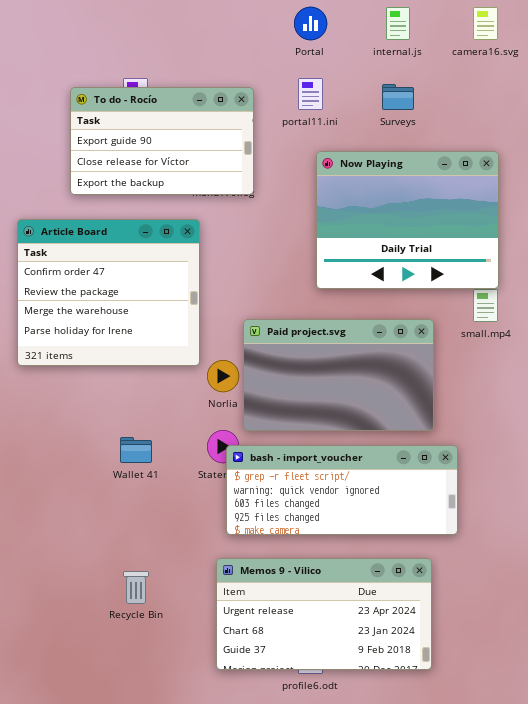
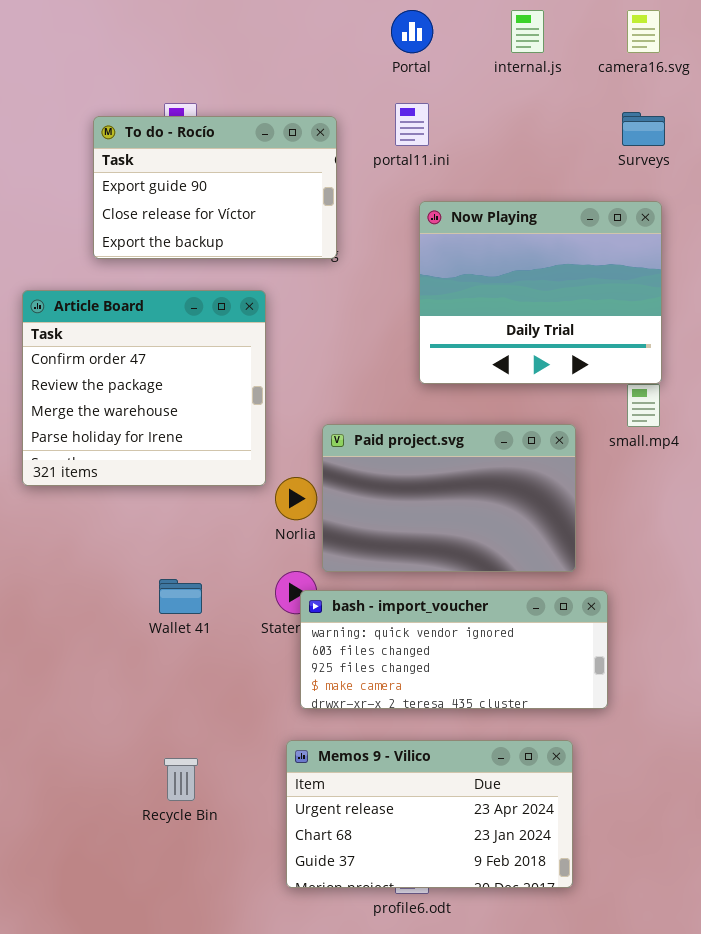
Surveys: [382,84,414,110] -> [622,112,665,146], moved
bash - import_voucher: [226,445,458,535] -> [300,590,608,709], scrolled down 1 row

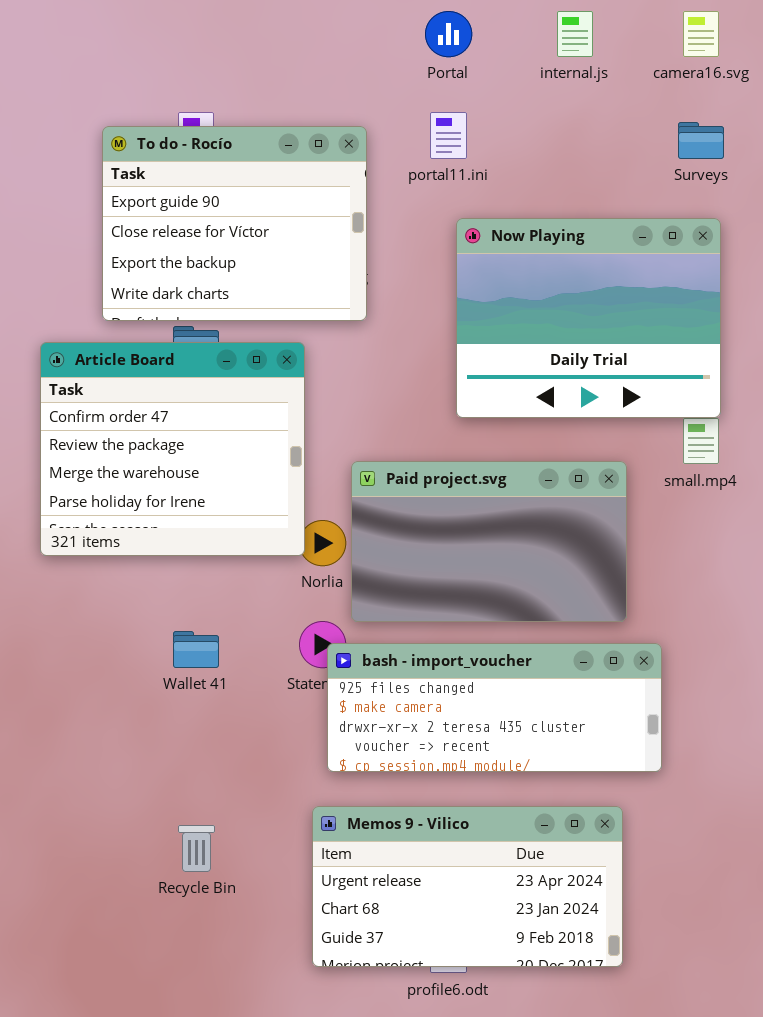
To do - Rocío: [93,116,337,259] -> [102,126,367,321], resized
Article Board: [22,290,266,486] -> [40,342,305,556], moved
bash - import_voucher: [300,590,608,709] -> [327,643,662,772], scrolled down 2 rows

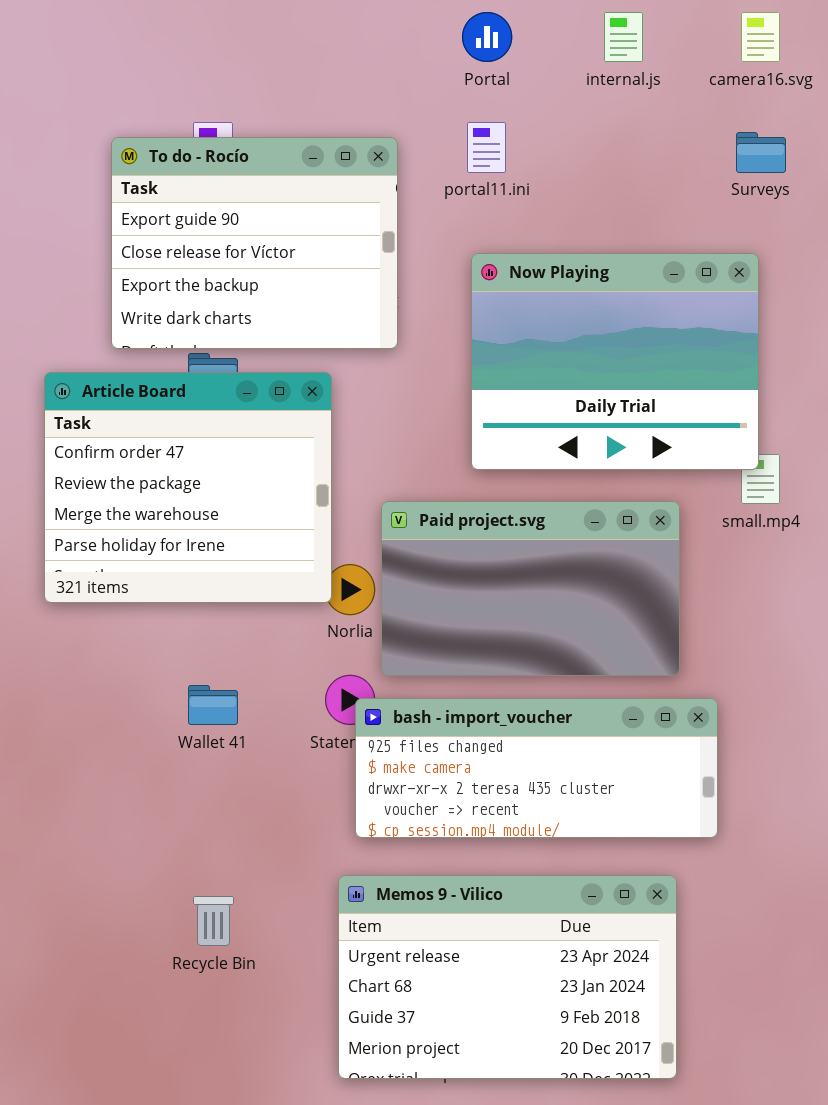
Now Playing: [456,218,721,418] -> [471,253,759,470], moved
Memos 9 - Vilico: [312,806,623,967] -> [338,875,677,1079], resized

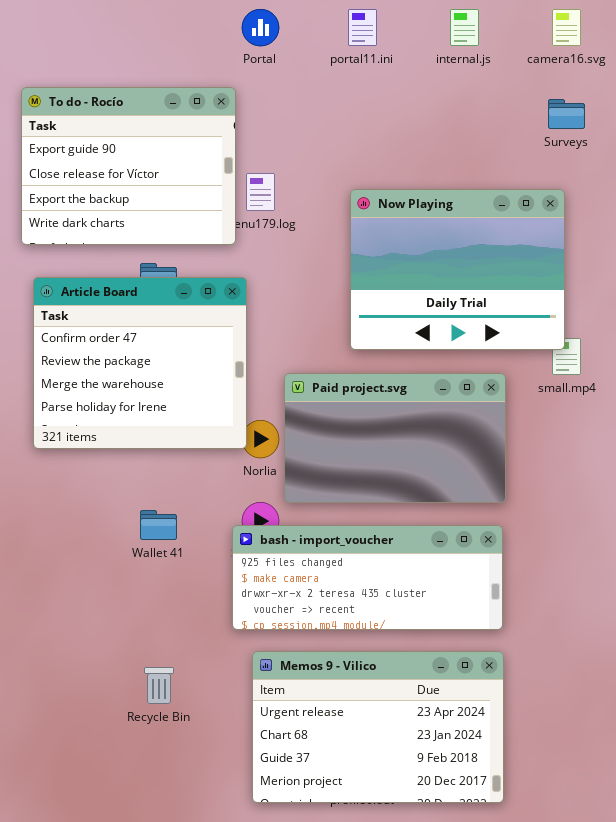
Portal: [462,12,512,62] -> [242,9,279,46], moved
portal11.ini: [467,122,506,173] -> [348,9,377,46], moved
To do - Rocío: [111,137,398,349] -> [21,87,236,245], moved
bash - import_voucher: [355,698,718,838] -> [232,525,503,630], moved

